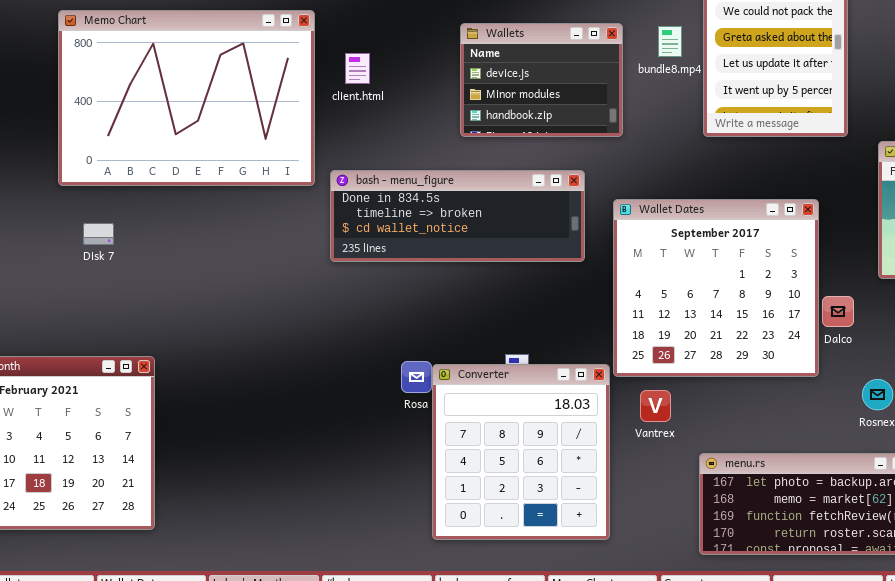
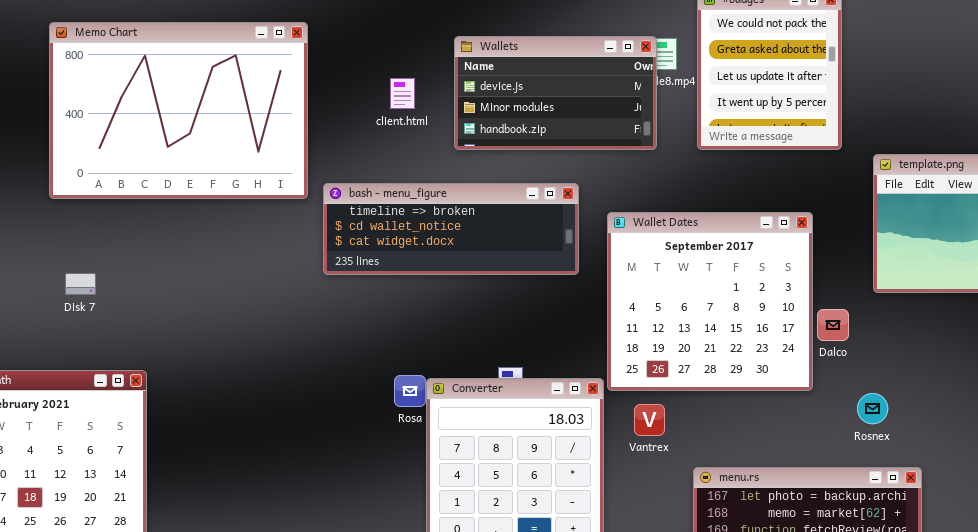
Wallets: [460,23,623,137] -> [454,36,657,150], resized
client.html: [345,53,370,84] -> [390,78,415,109], moved
bash - menu_figure: [330,170,585,262] -> [323,183,579,275], scrolled down 1 row
Disk 7: [83,223,114,245] -> [65,273,96,295], moved

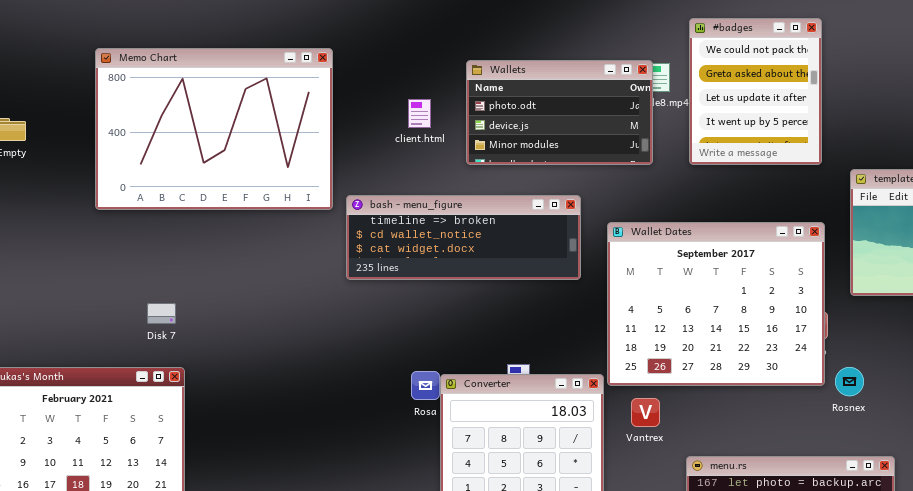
Wallets: [454,36,657,150] -> [466,60,653,165], scrolled up 1 row
Wallet Dates: [607,212,813,391] -> [607,222,825,386], resized
Disk 7: [65,273,96,295] -> [147,303,176,324], moved
Rosnex: [857,393,888,424] -> [835,367,864,396], moved

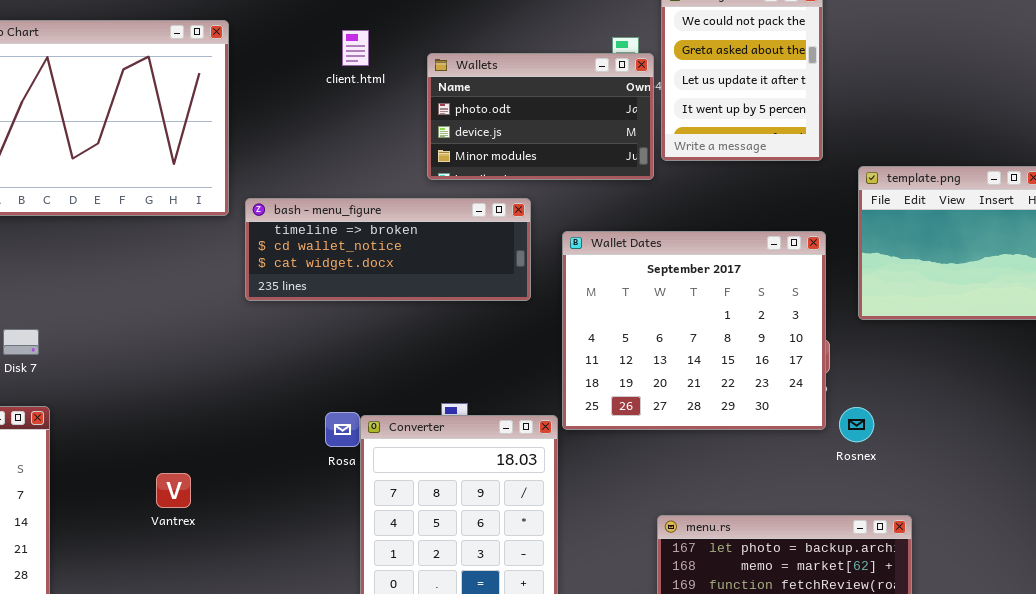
Wallets: [466,60,653,165] -> [427,53,654,180], moved
client.html: [408,99,431,128] -> [342,30,369,66], moved
Vantrex: [631,398,660,427] -> [156,473,191,508], moved

